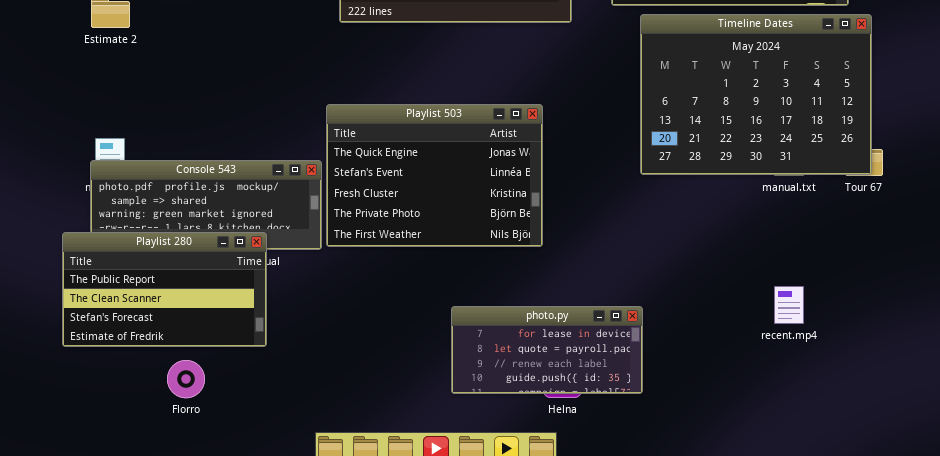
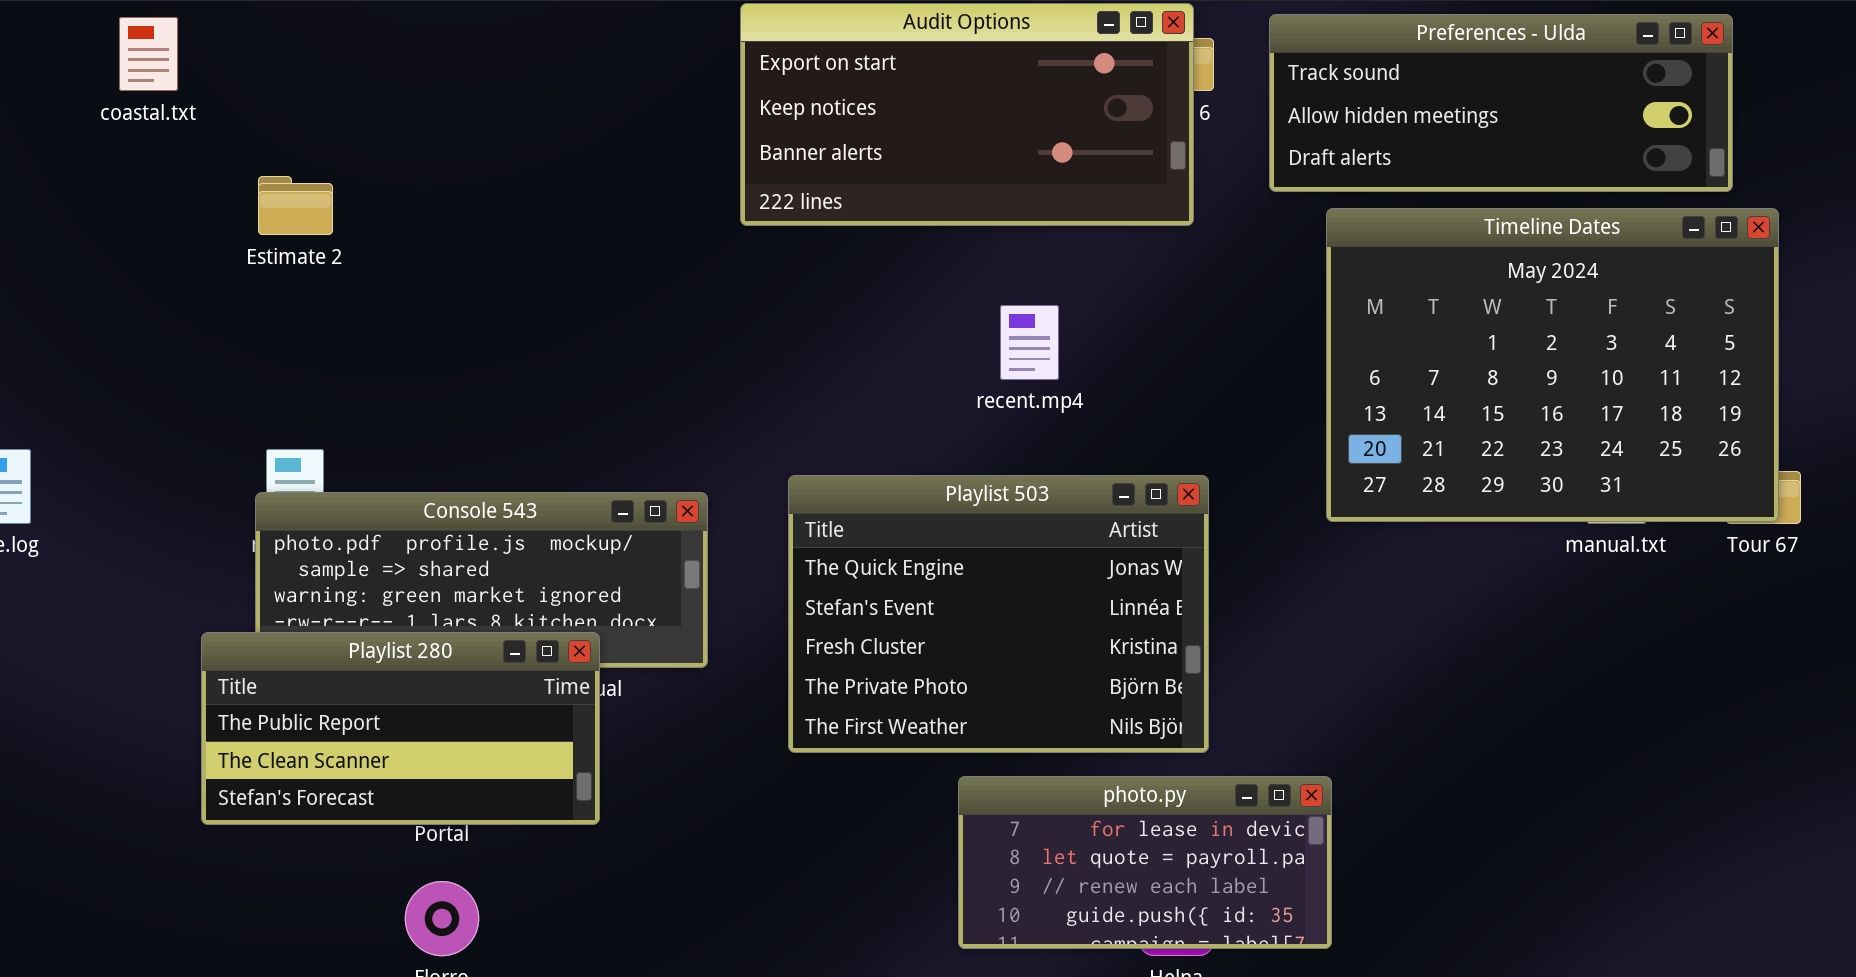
Playlist 503: [326,104,543,247] -> [788,475,1209,753], moved
Playlist 280: [62,232,267,347] -> [201,632,600,825], resized
recent.mp4: [774,286,804,324] -> [1000,305,1059,380], moved

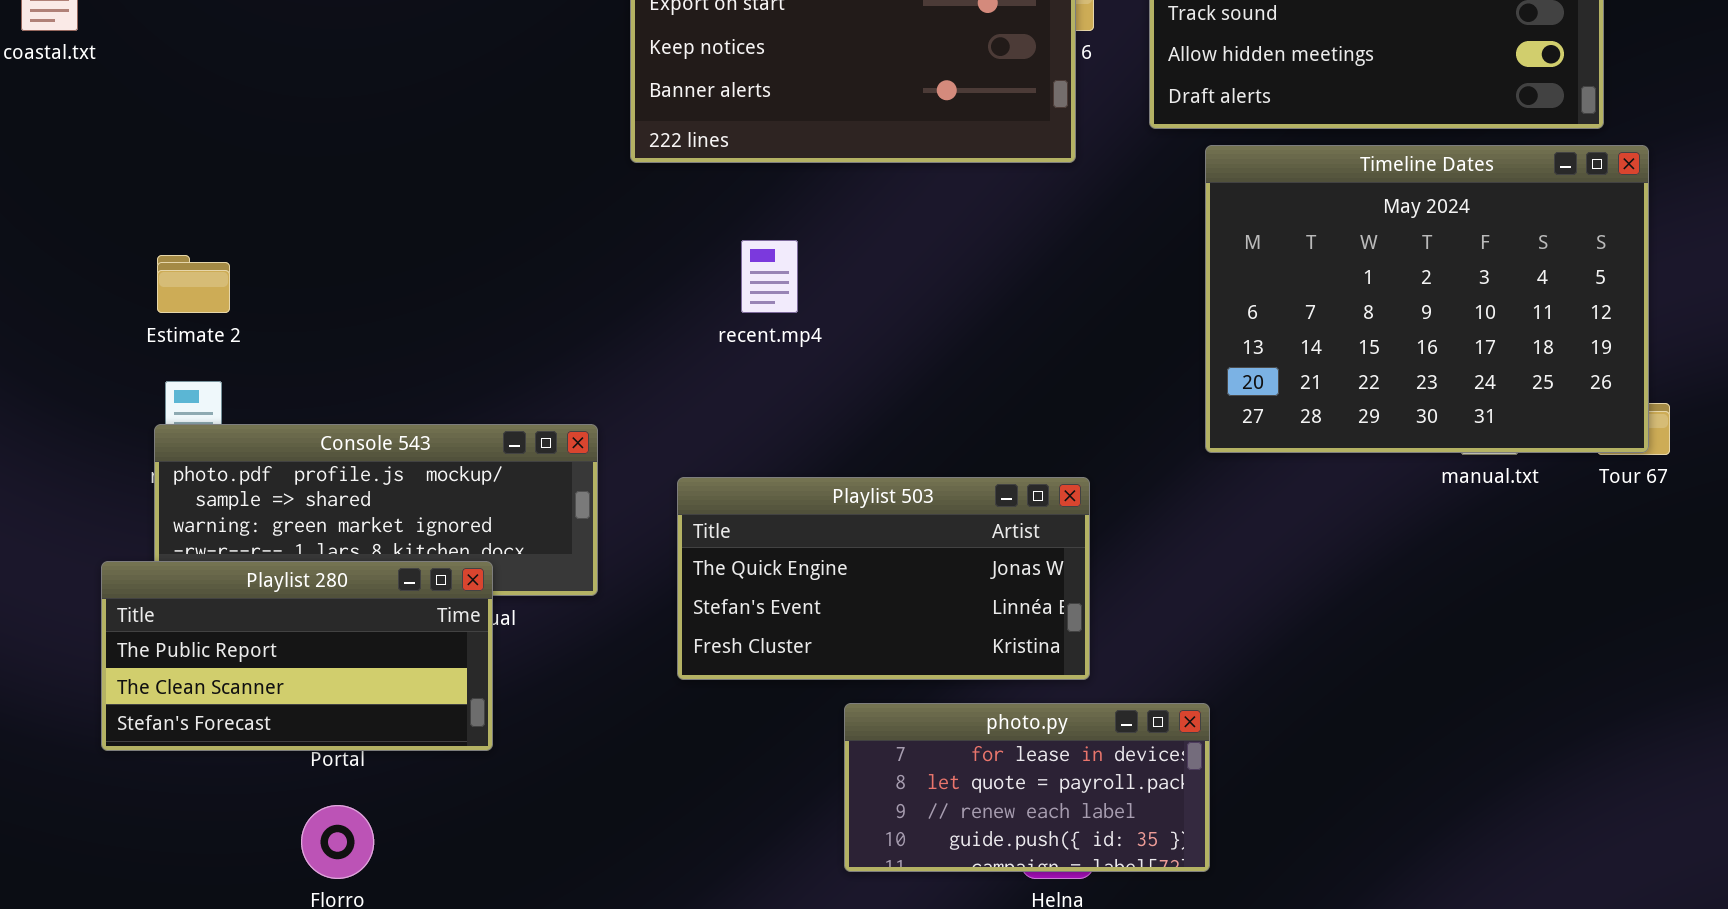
Estimate 2: [258,176,333,235] -> [157,255,230,313], moved
recent.mp4: [1000,305,1059,380] -> [741,240,798,313], moved
Playlist 503: [788,475,1209,753] -> [677,477,1090,680], resized

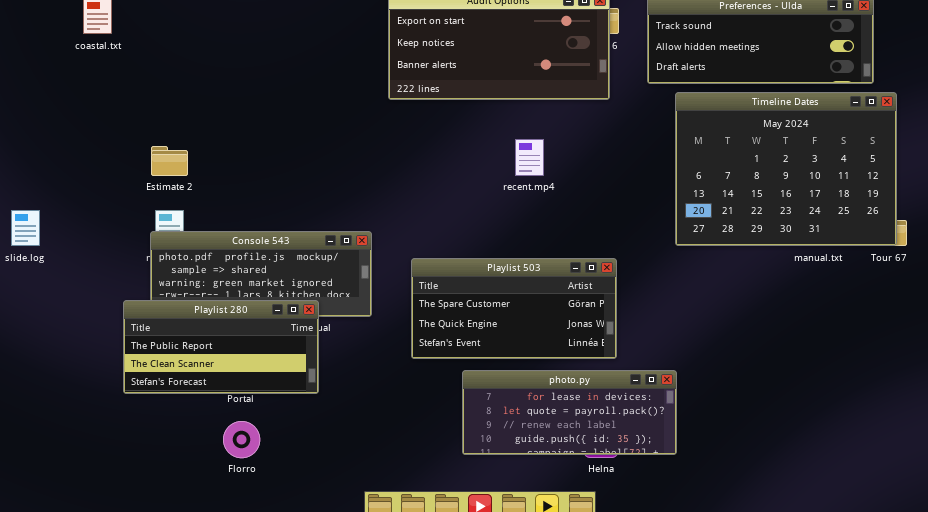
recent.mp4: [741,240,798,313] -> [515,139,544,176], moved
Playlist 503: [677,477,1090,680] -> [411,258,617,359], scrolled up 1 row
photo.py: [844,703,1210,872] -> [462,370,677,455], resized

